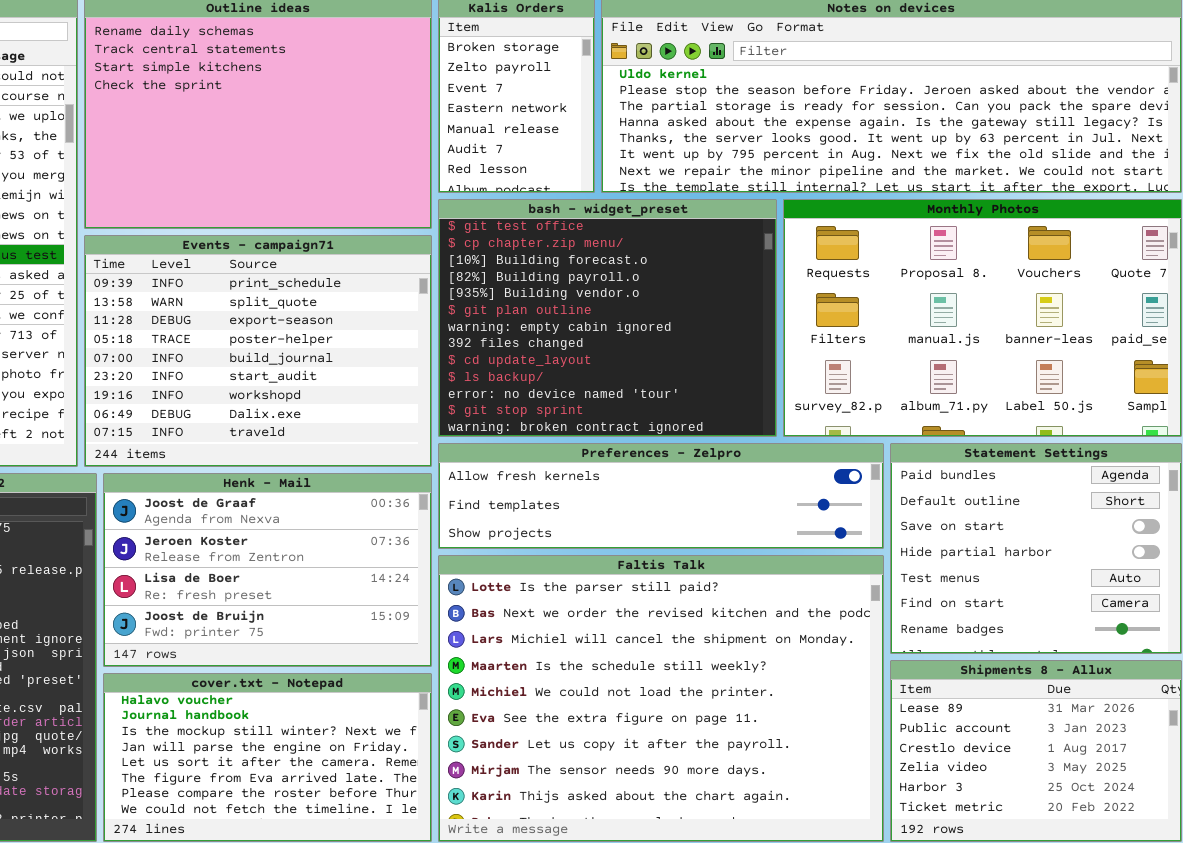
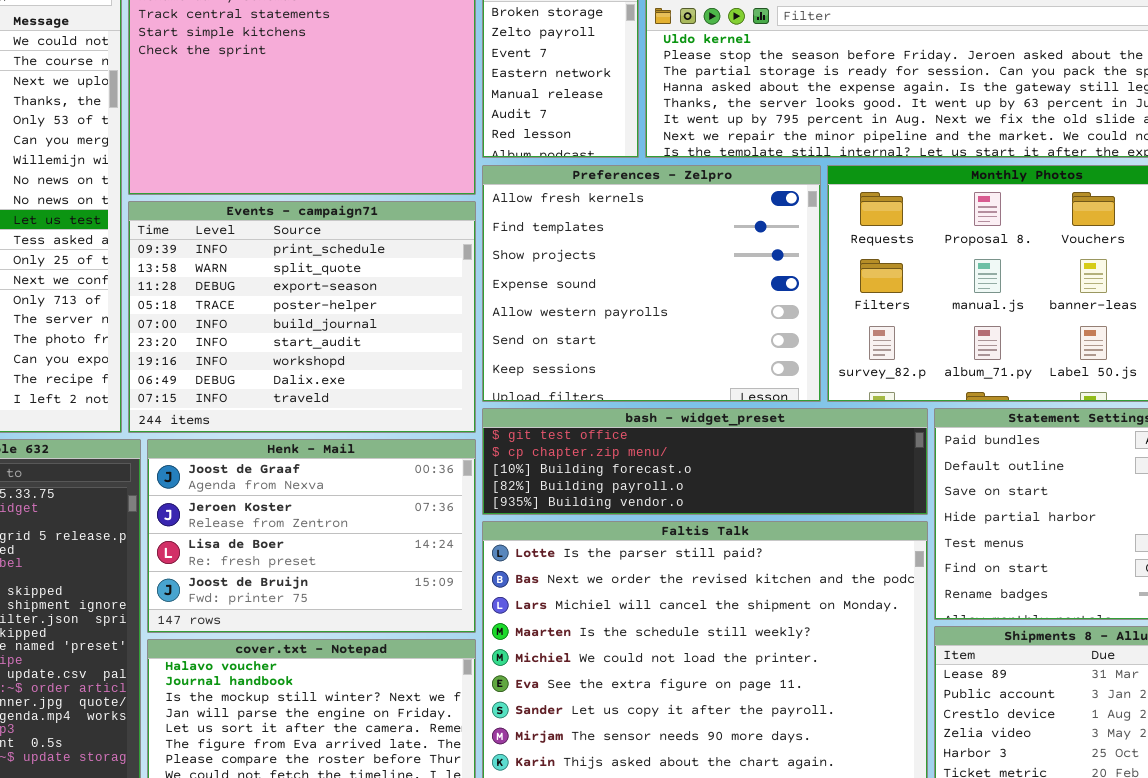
bash - widget_preset: [438,199,777,437] -> [482,408,928,515], moved, resized
Preferences - Zelpro: [438,443,884,549] -> [482,165,821,402], moved, resized

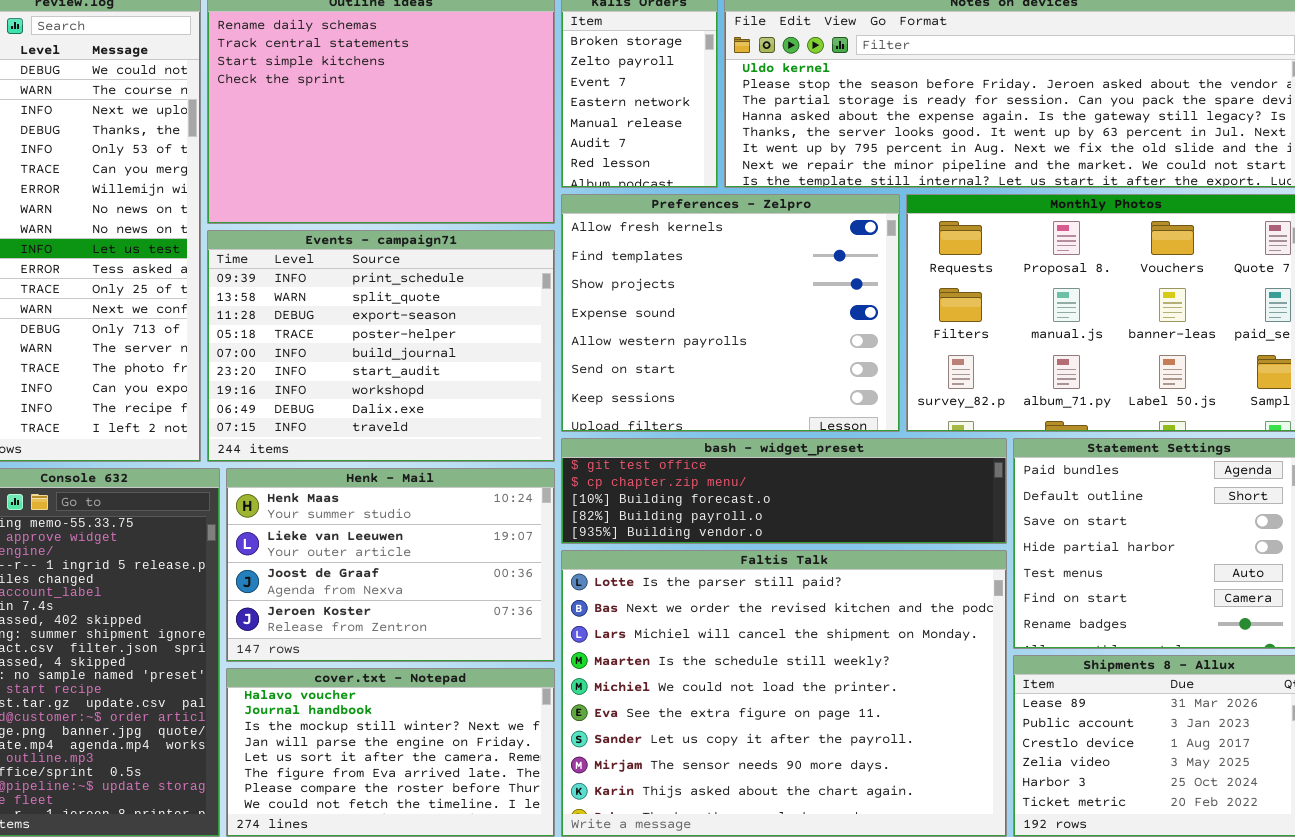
Henk - Mail: [147,439,476,633] -> [226,468,555,662], scrolled up 2 rows

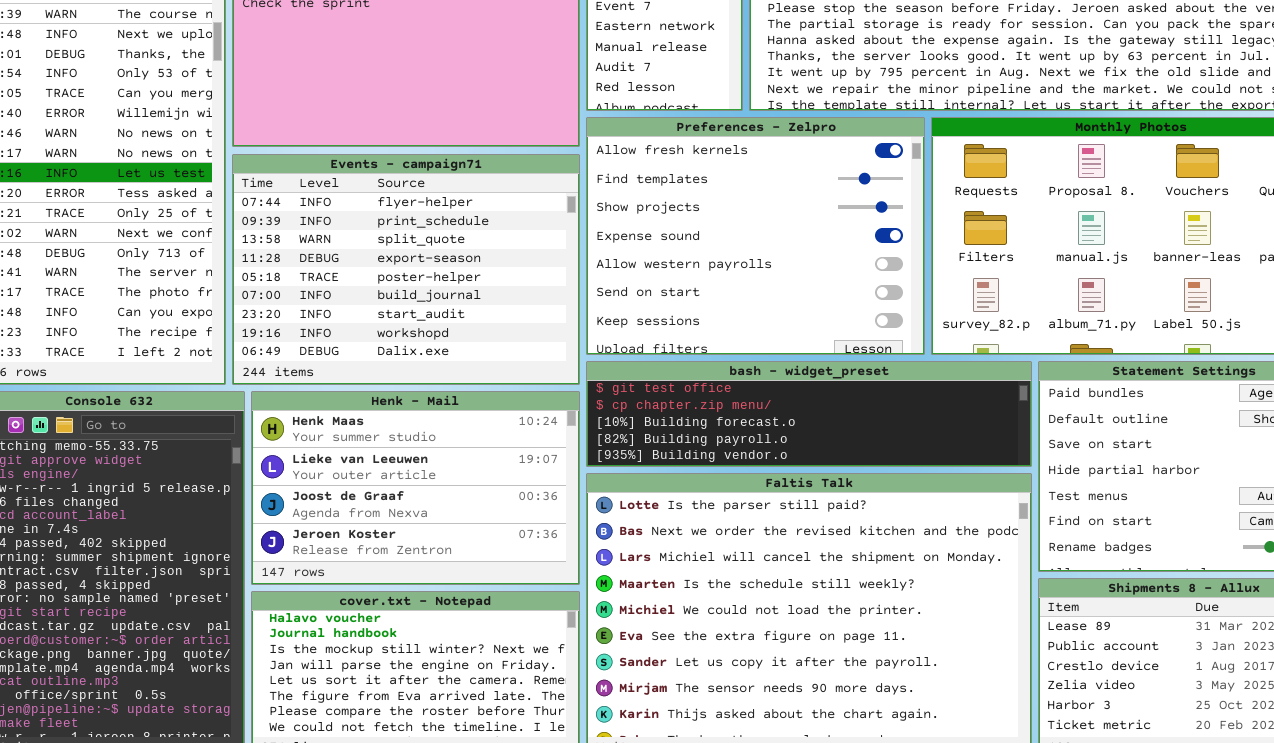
Events - campaign71: [207,230,555,462] -> [232,154,580,385], scrolled up 1 row

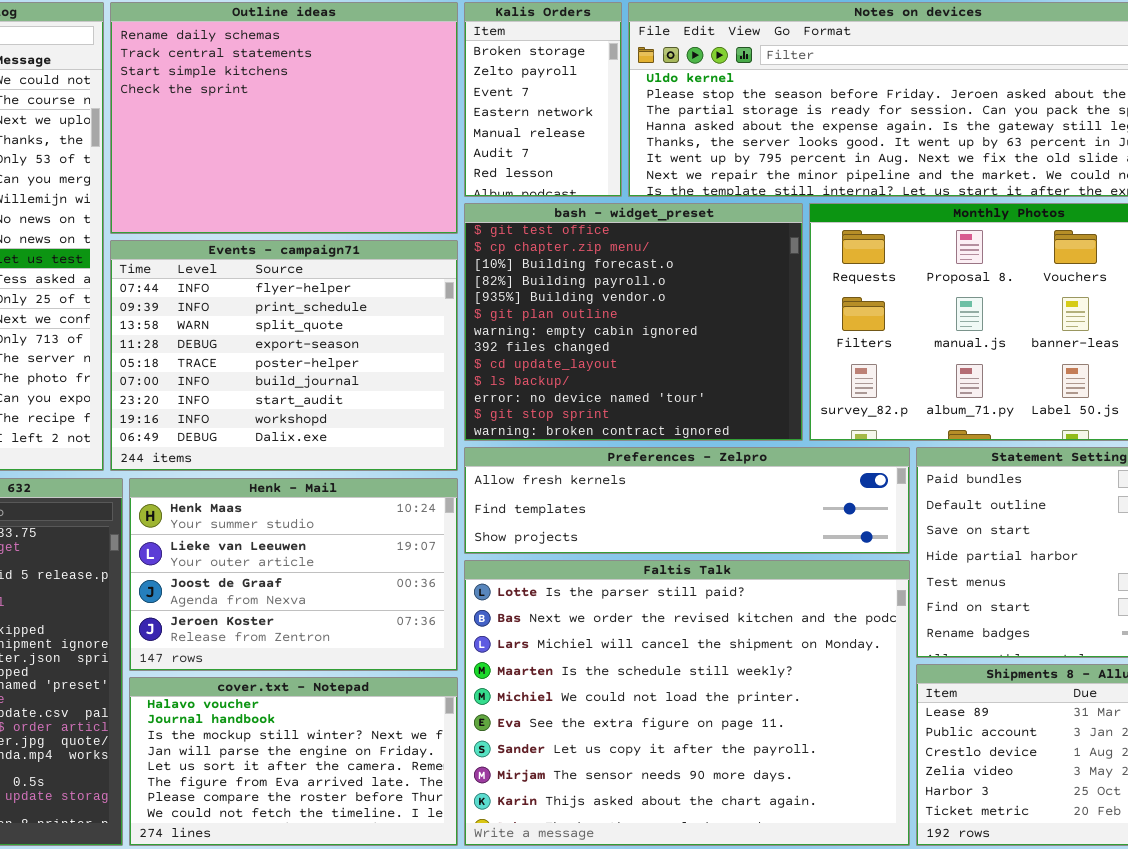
Preferences - Zelpro: [586,117,925,355] -> [464,447,910,554], moved, resized
bash - widget_preset: [586,361,1032,467] -> [464,203,803,441], moved, resized

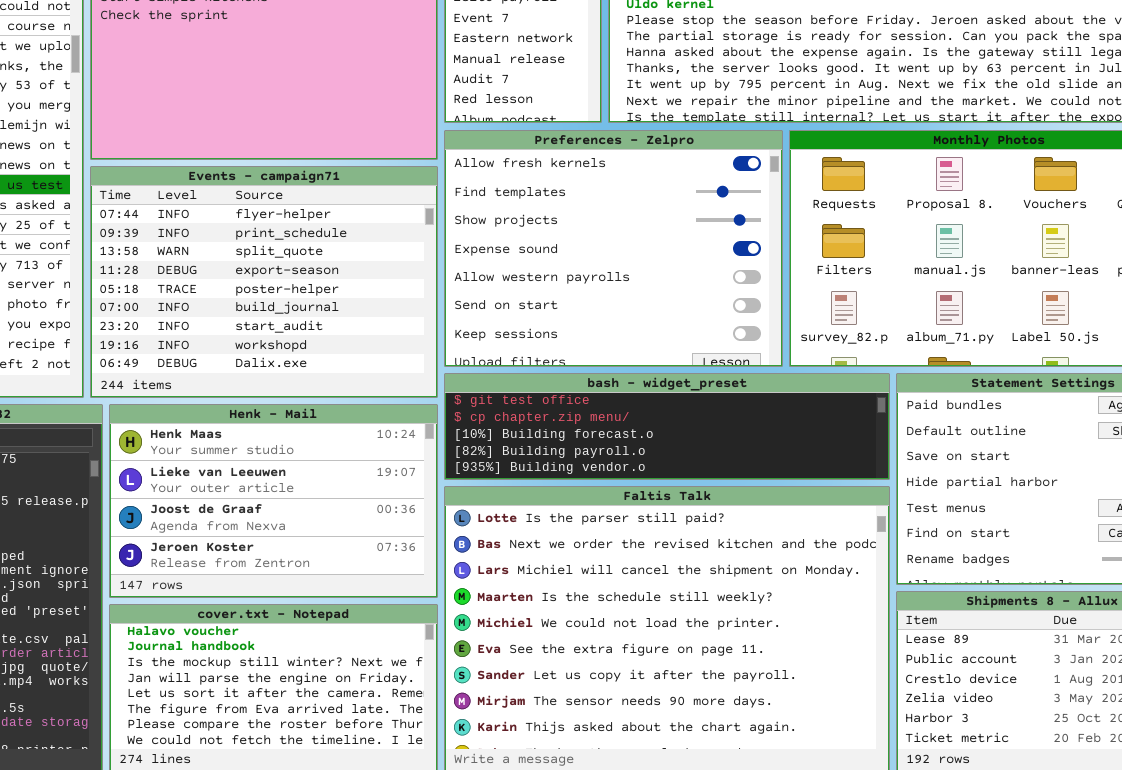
bash - widget_preset: [464,203,803,441] -> [444,373,890,480], moved, resized
Preferences - Zelpro: [464,447,910,554] -> [444,130,783,367], moved, resized

